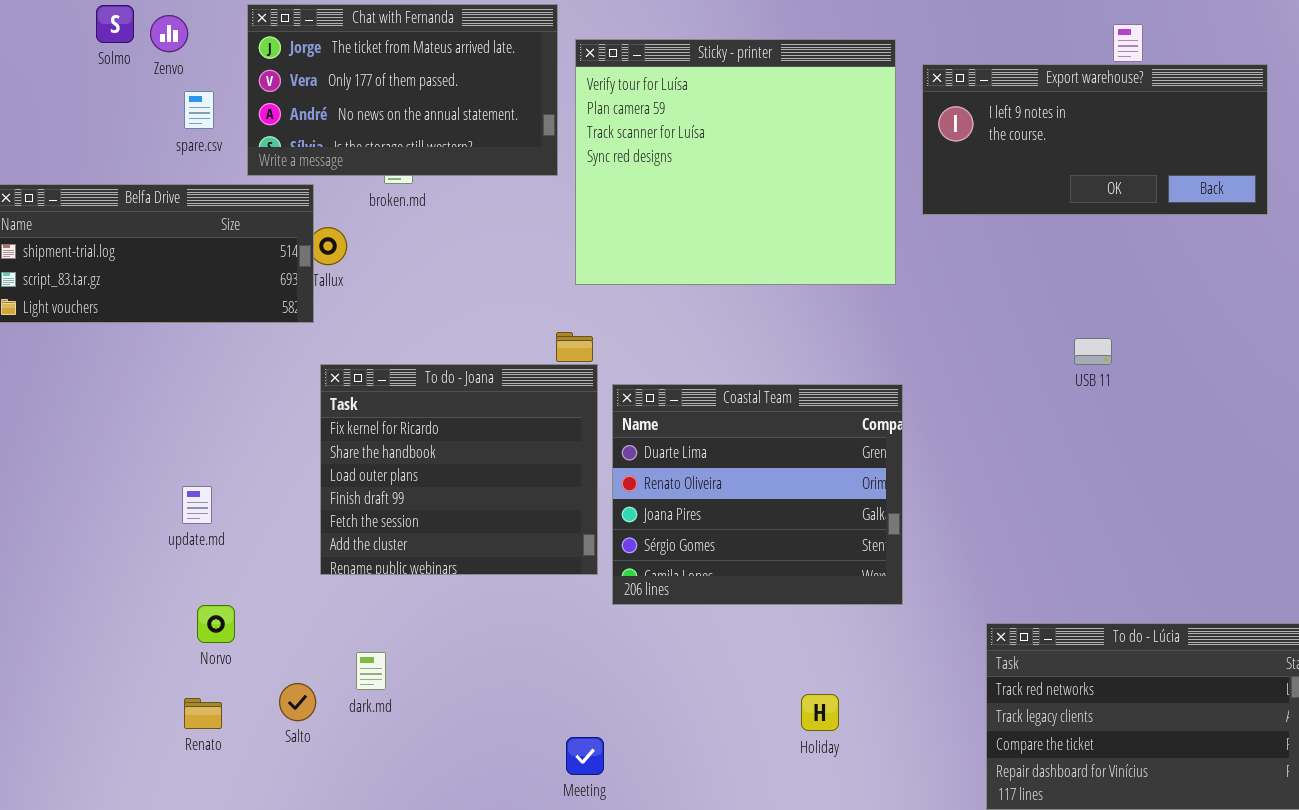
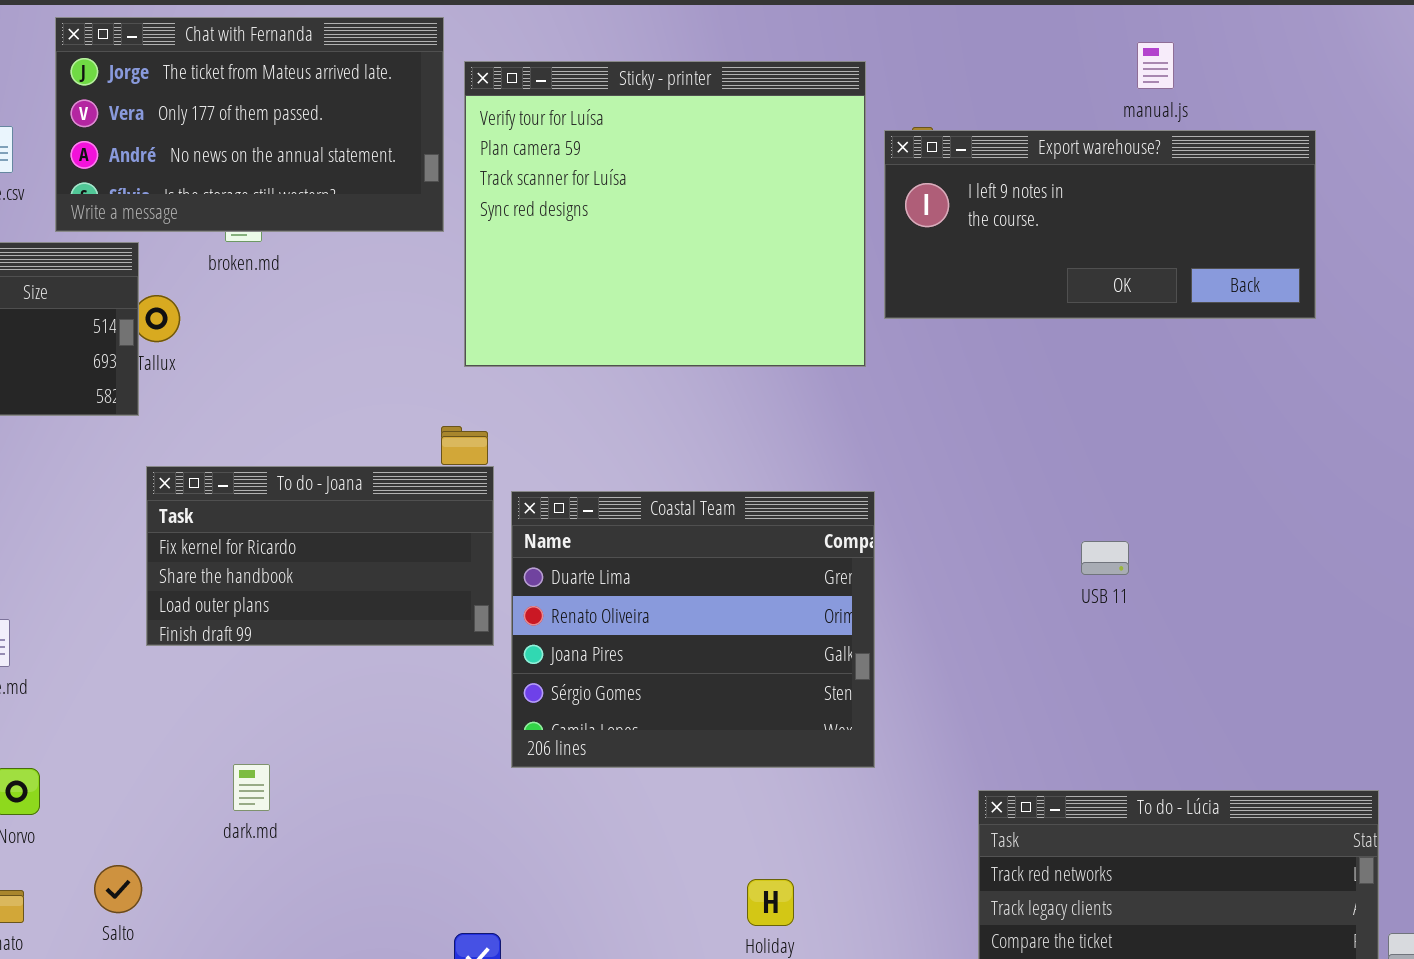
Export warehouse?: [922,64,1268,215] -> [884,130,1316,319], moved
USB 11: [1074,338,1112,365] -> [1081,541,1129,575], moved
To do - Joana: [320,364,598,575] -> [146,466,494,646], resized
dark.md: [356,652,386,690] -> [233,764,270,811], moved

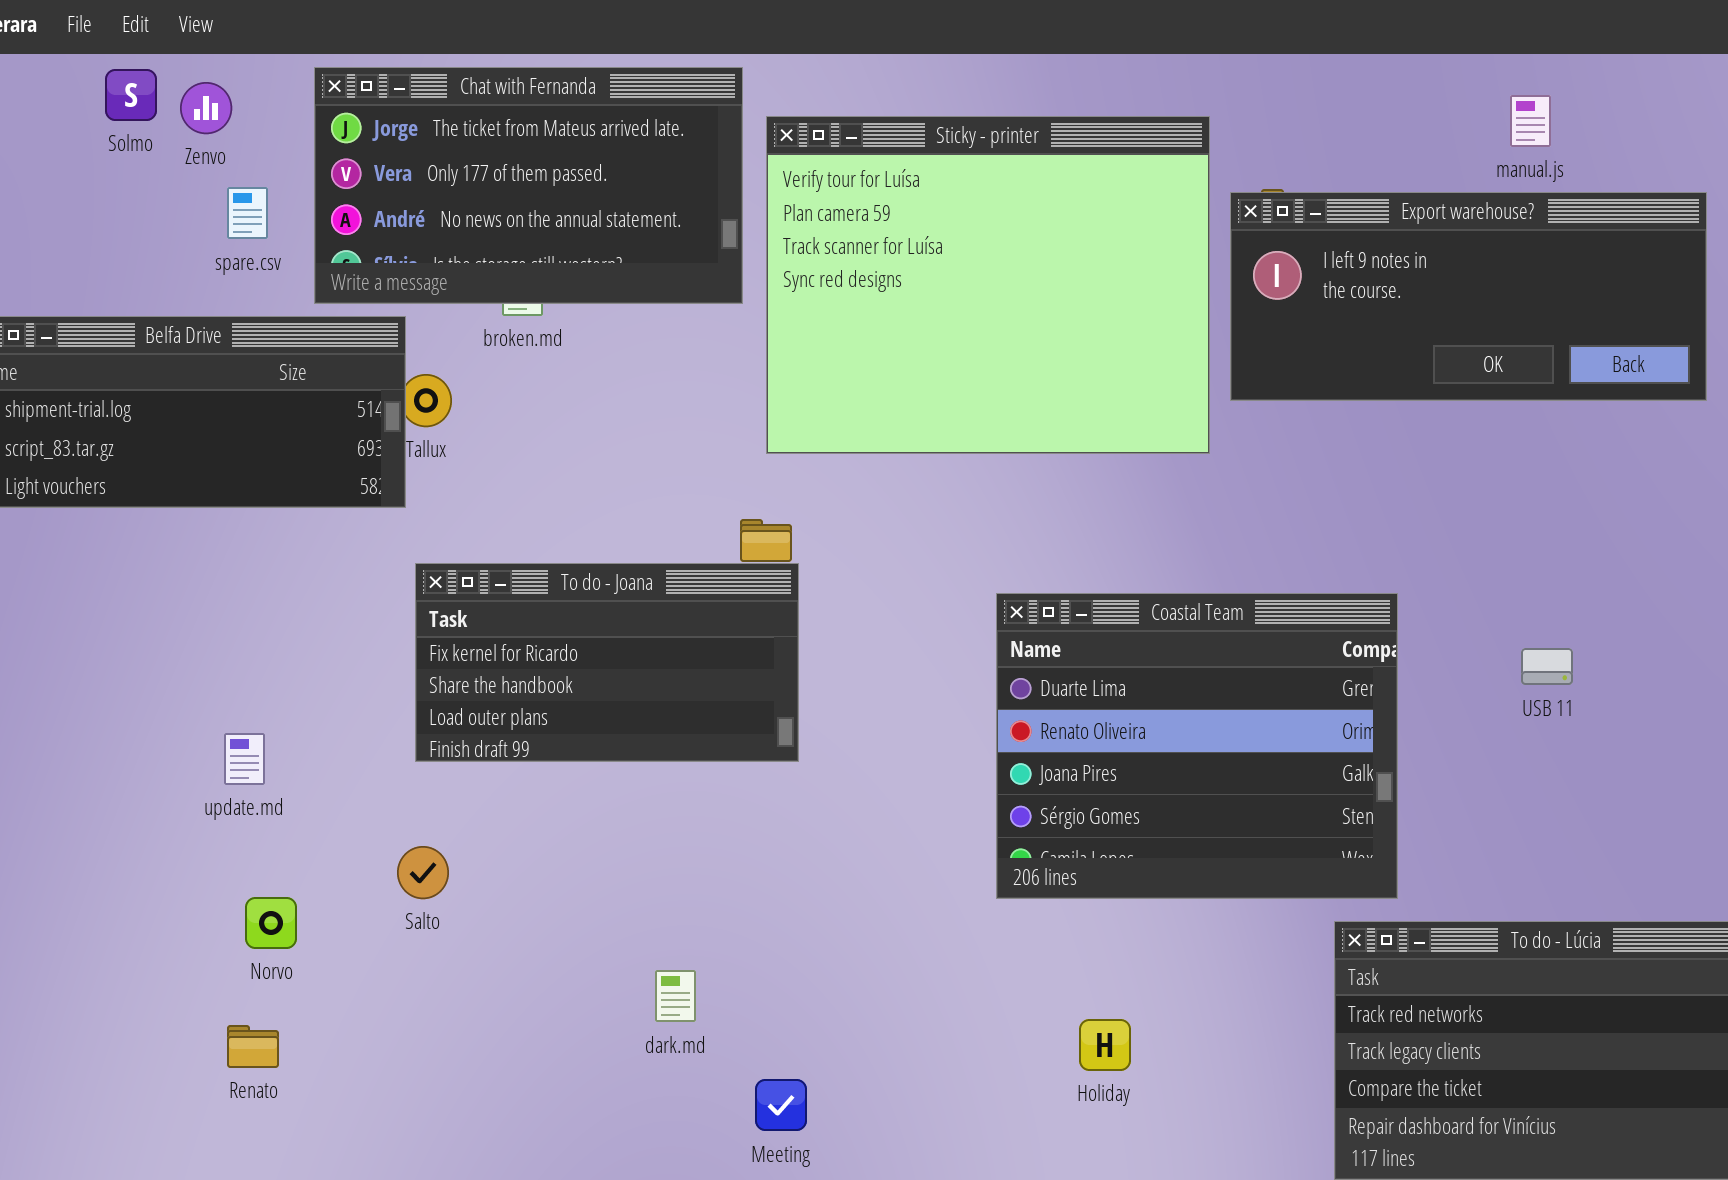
Coastal Team: [511,491,875,768] -> [996,593,1398,899], moved
USB 11: [1081,541,1129,575] -> [1521,648,1573,685], moved
dark.md: [233,764,270,811] -> [655,970,696,1022], moved
Salto: [94,865,142,913] -> [397,846,449,899], moved

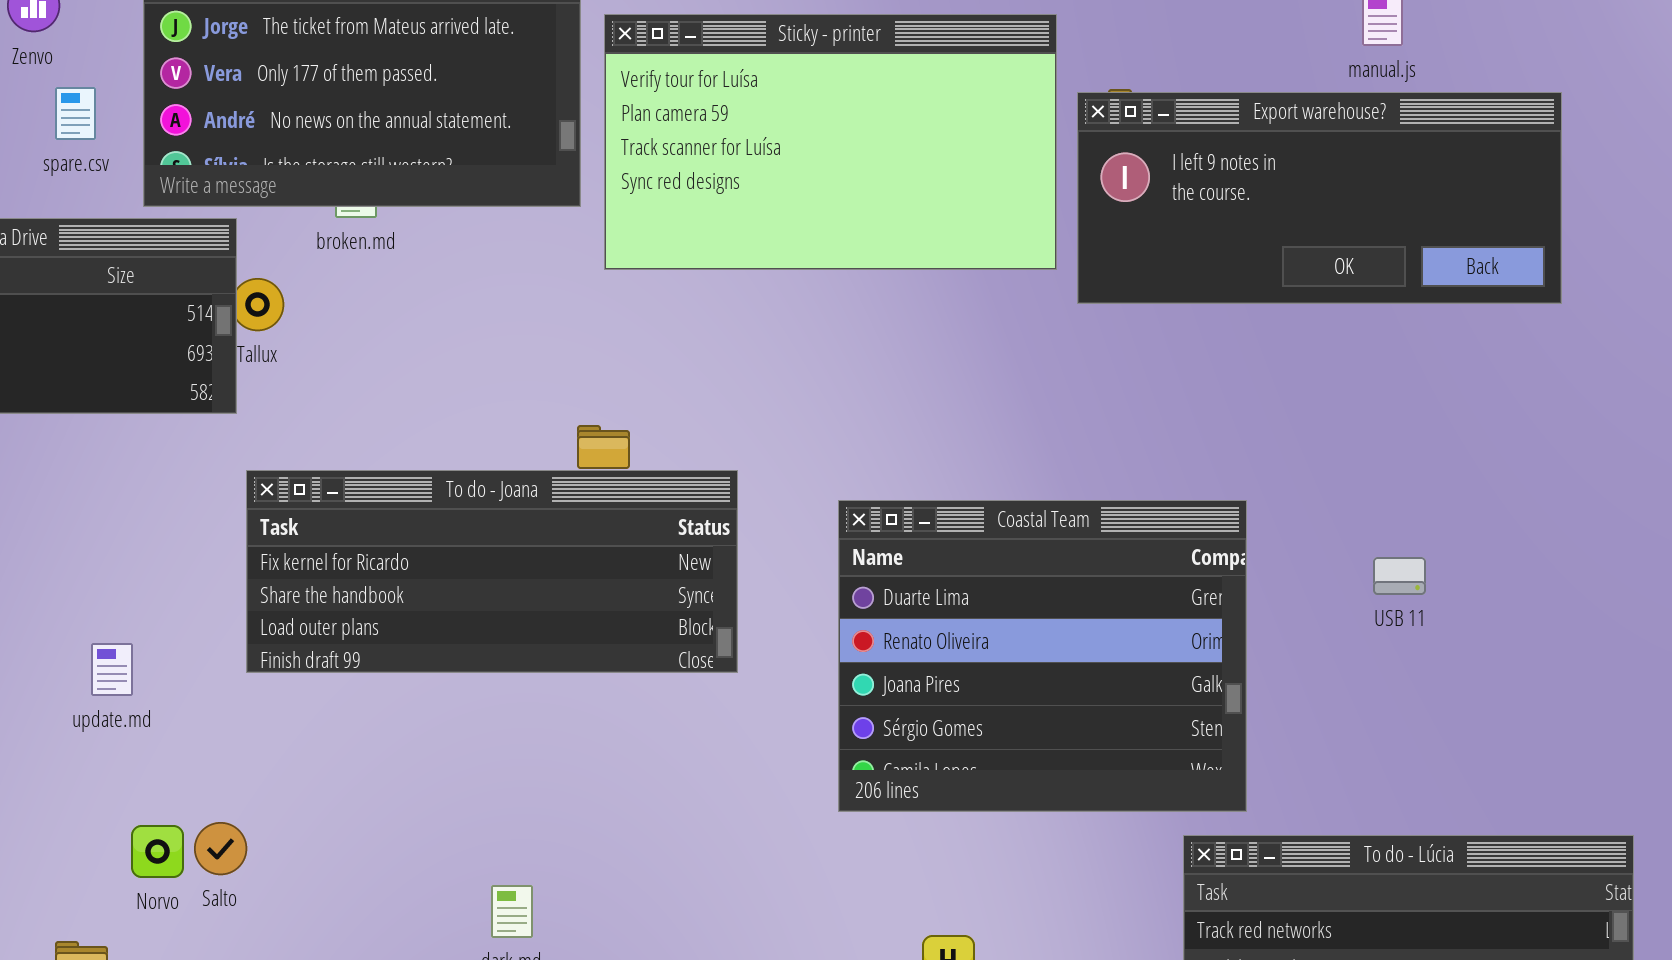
Sticky - printer: [766,116,1210,454] -> [604,14,1057,270], resized
To do - Joana: [415,563,799,762] -> [246,470,738,673], resized
update.md: [224,733,265,785] -> [91,643,133,696], moved
Salto: [397,846,449,899] -> [194,822,247,875], moved
Norvo: [245,897,297,949] -> [131,825,184,878], moved

